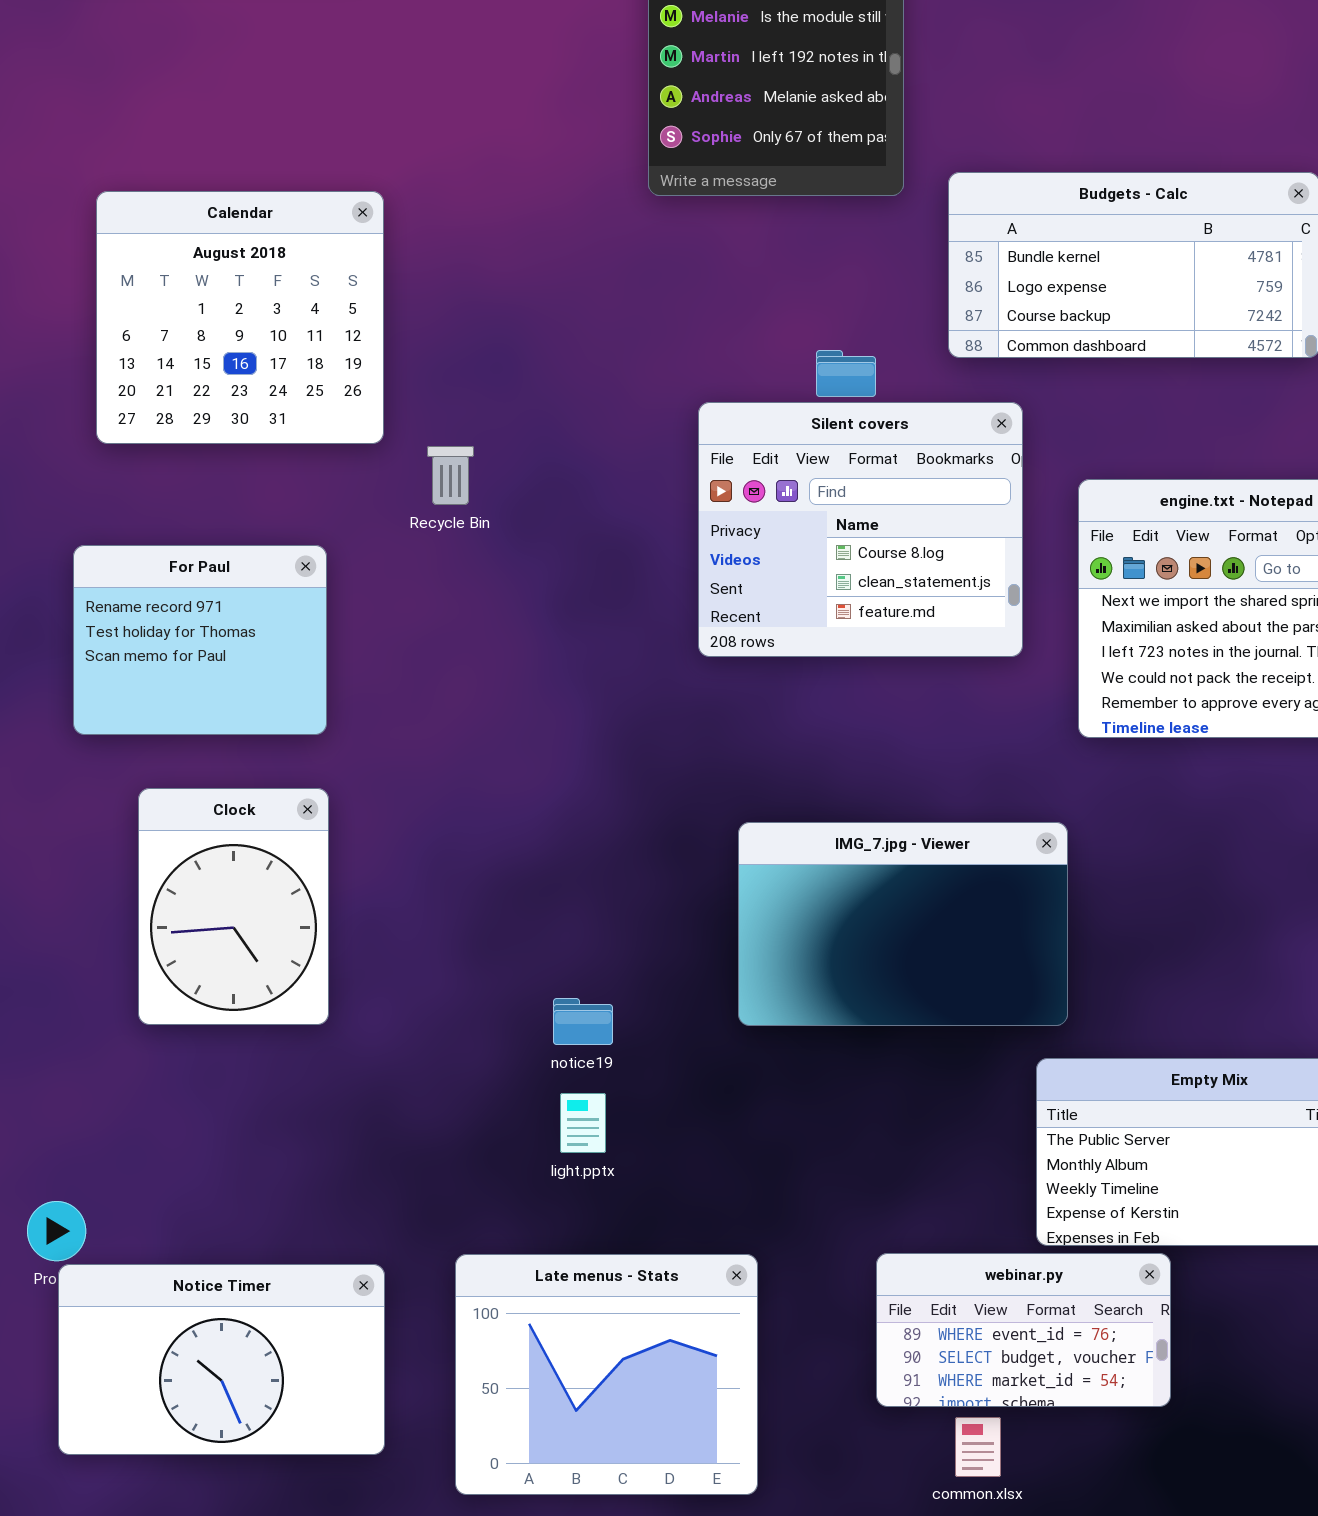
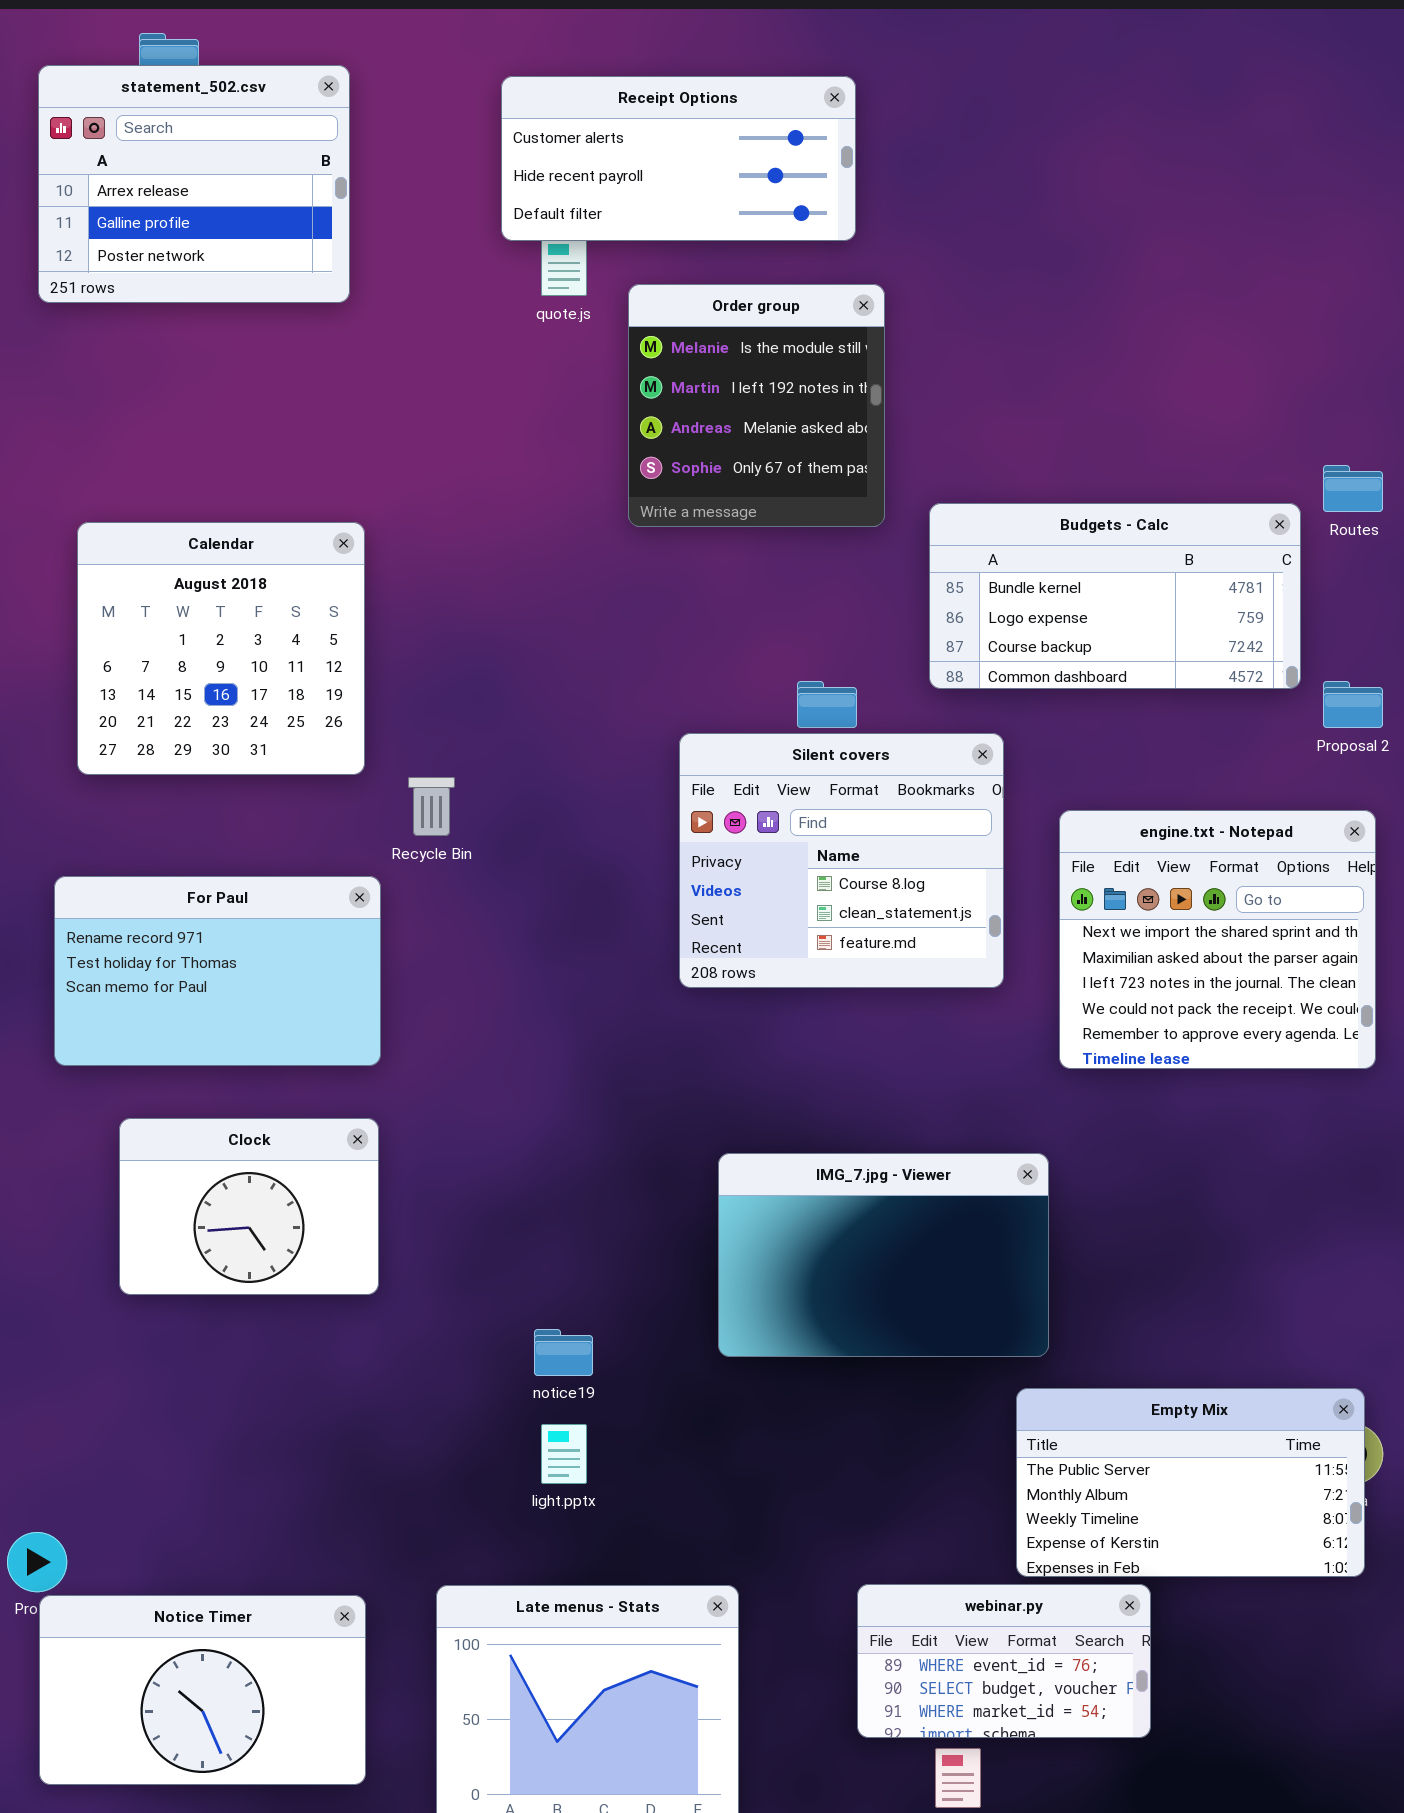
For Paul: [73,545,327,735] -> [54,876,381,1066], resized
Clock: [138,788,329,1025] -> [119,1118,379,1295], resized

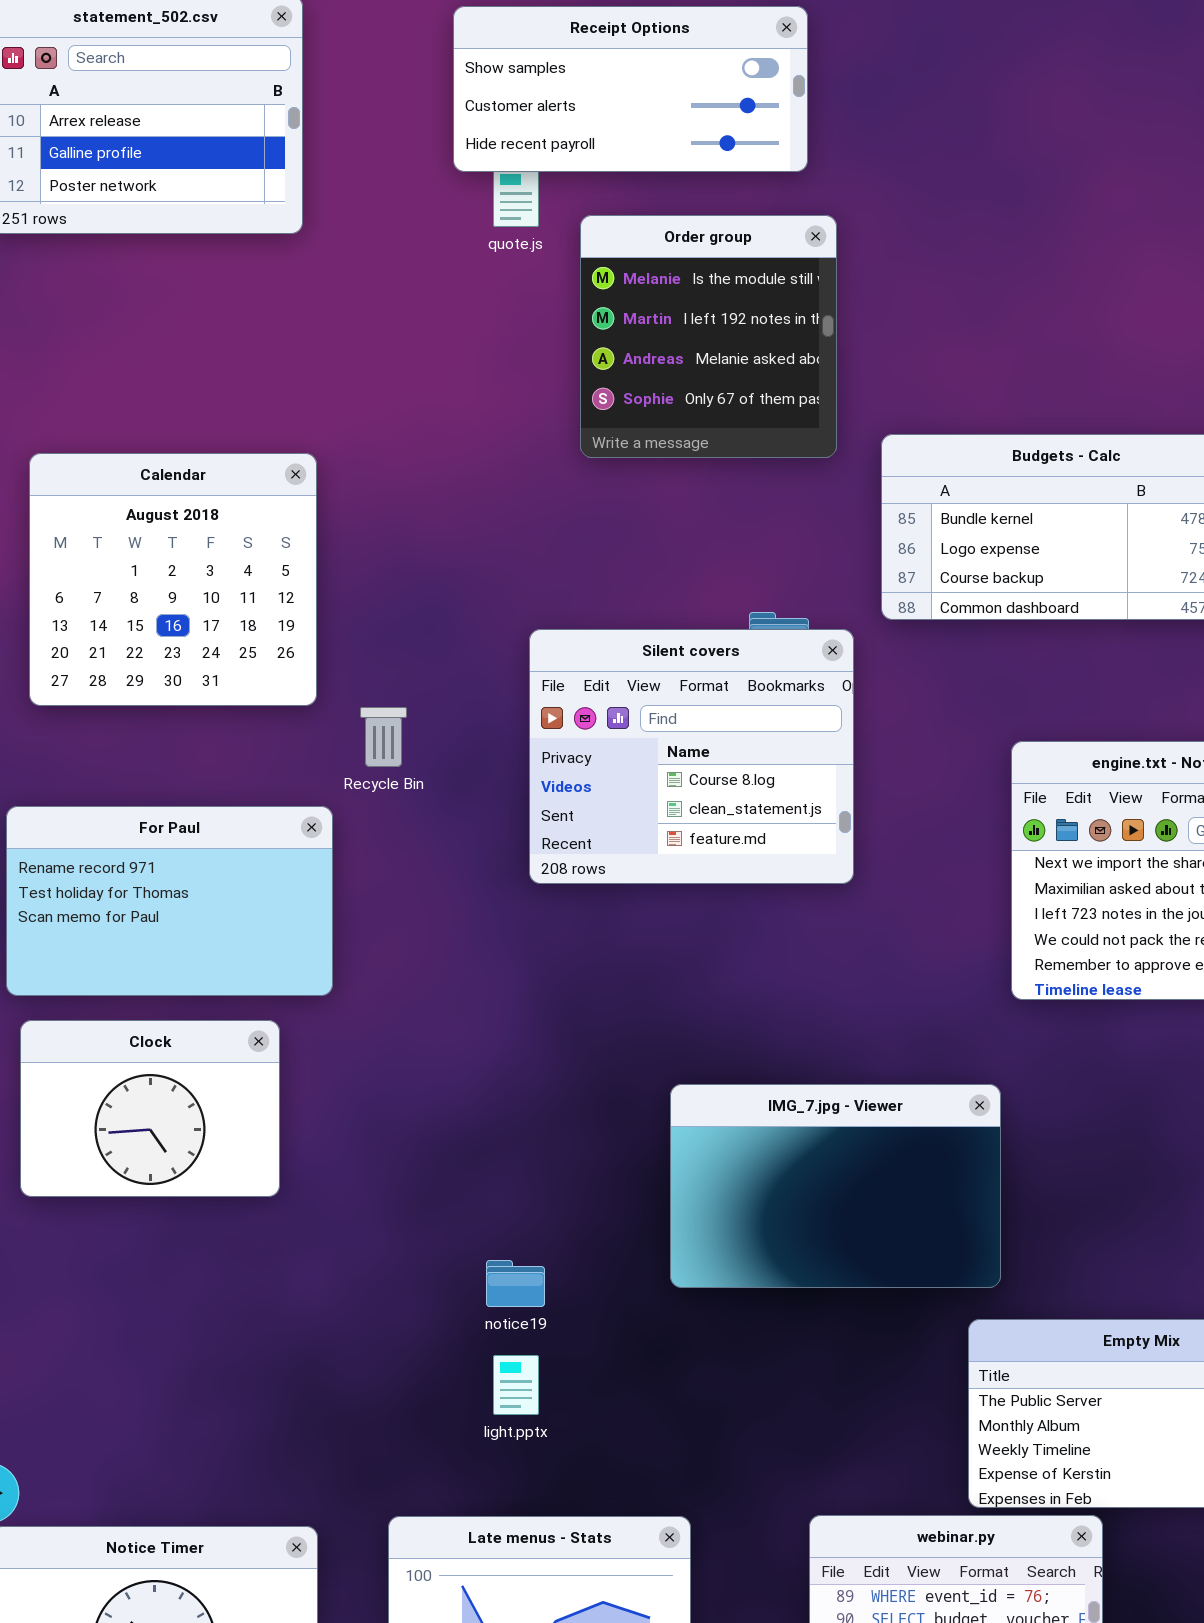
Receipt Options: [501,76,856,241] -> [453,6,808,172], scrolled up 1 row
Silent covers: [679,733,1004,988] -> [529,629,854,884], moved
Clock: [119,1118,379,1295] -> [20,1020,280,1197], moved

